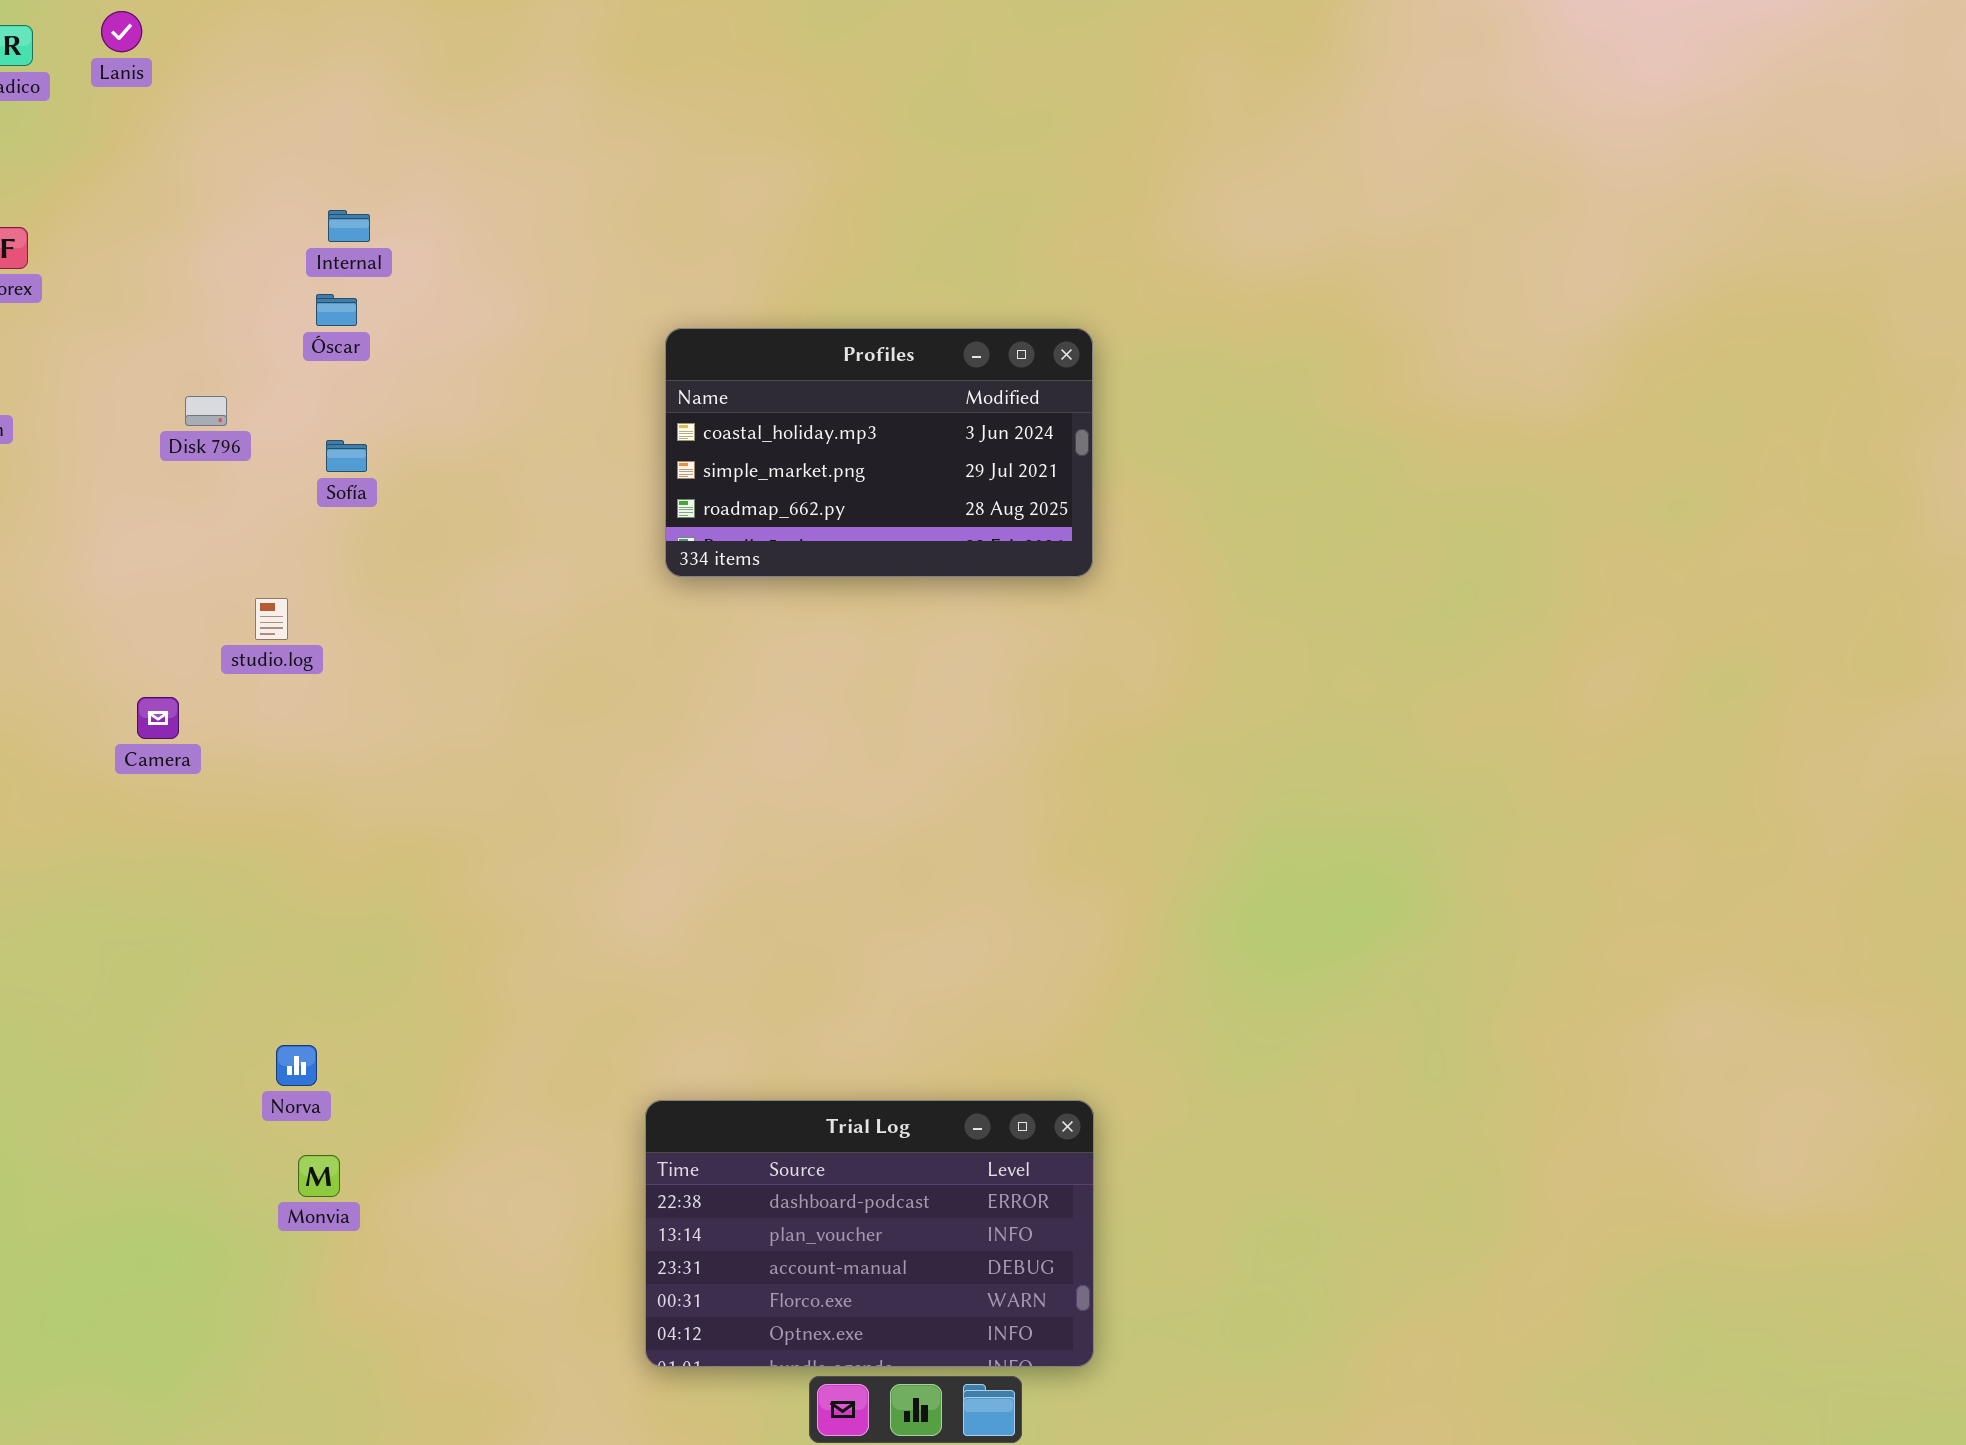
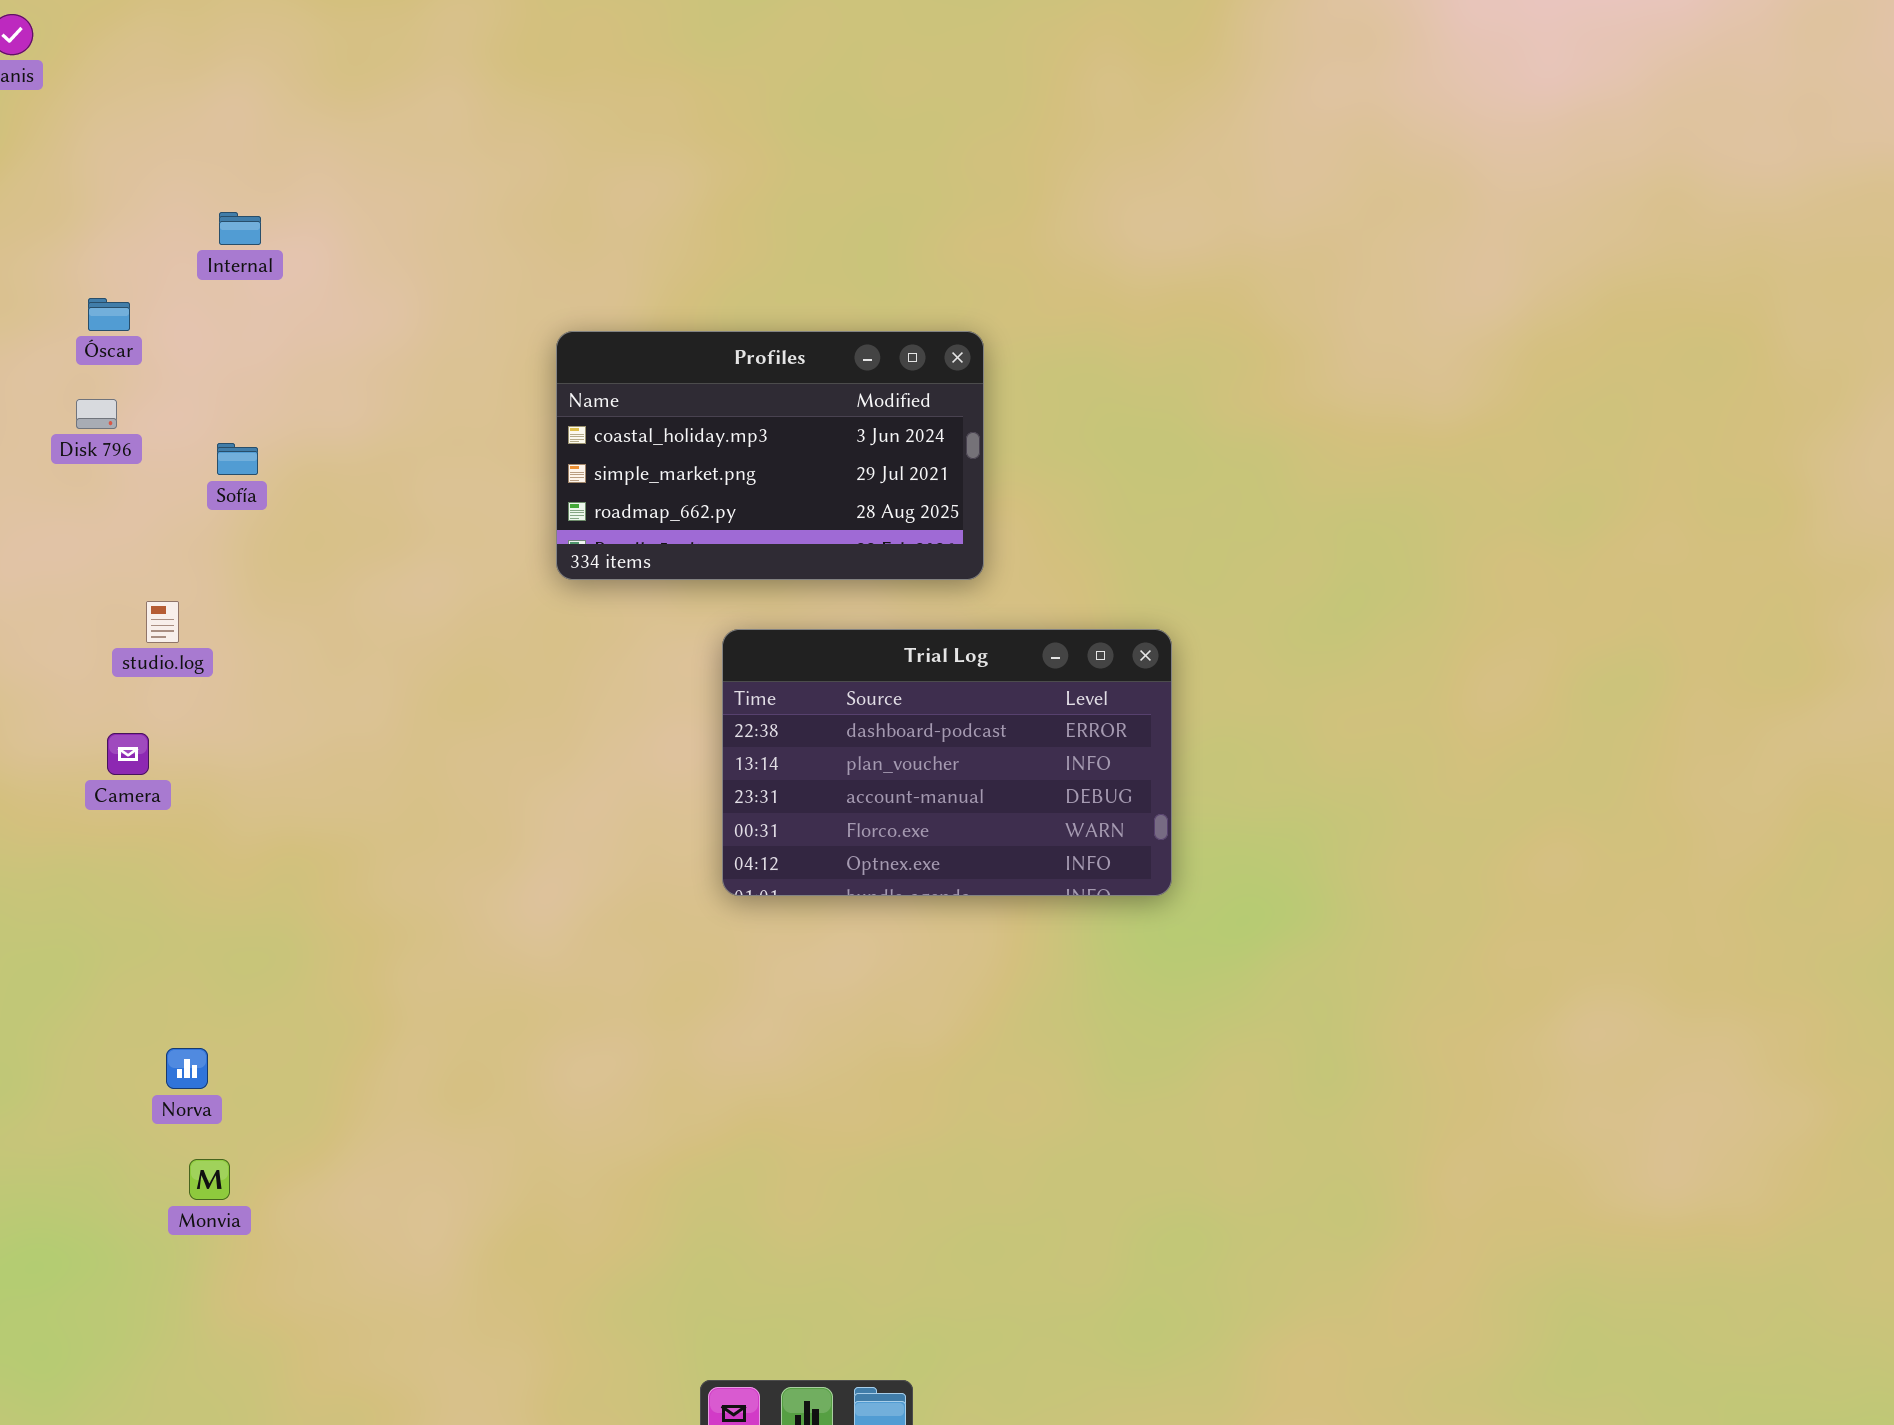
Óscar: [316,294,357,326] -> [88,298,130,331], moved
Camera: [137,697,179,739] -> [107,733,149,775], moved
Trial Log: [645,1100,1094,1367] -> [722,629,1172,896], moved

